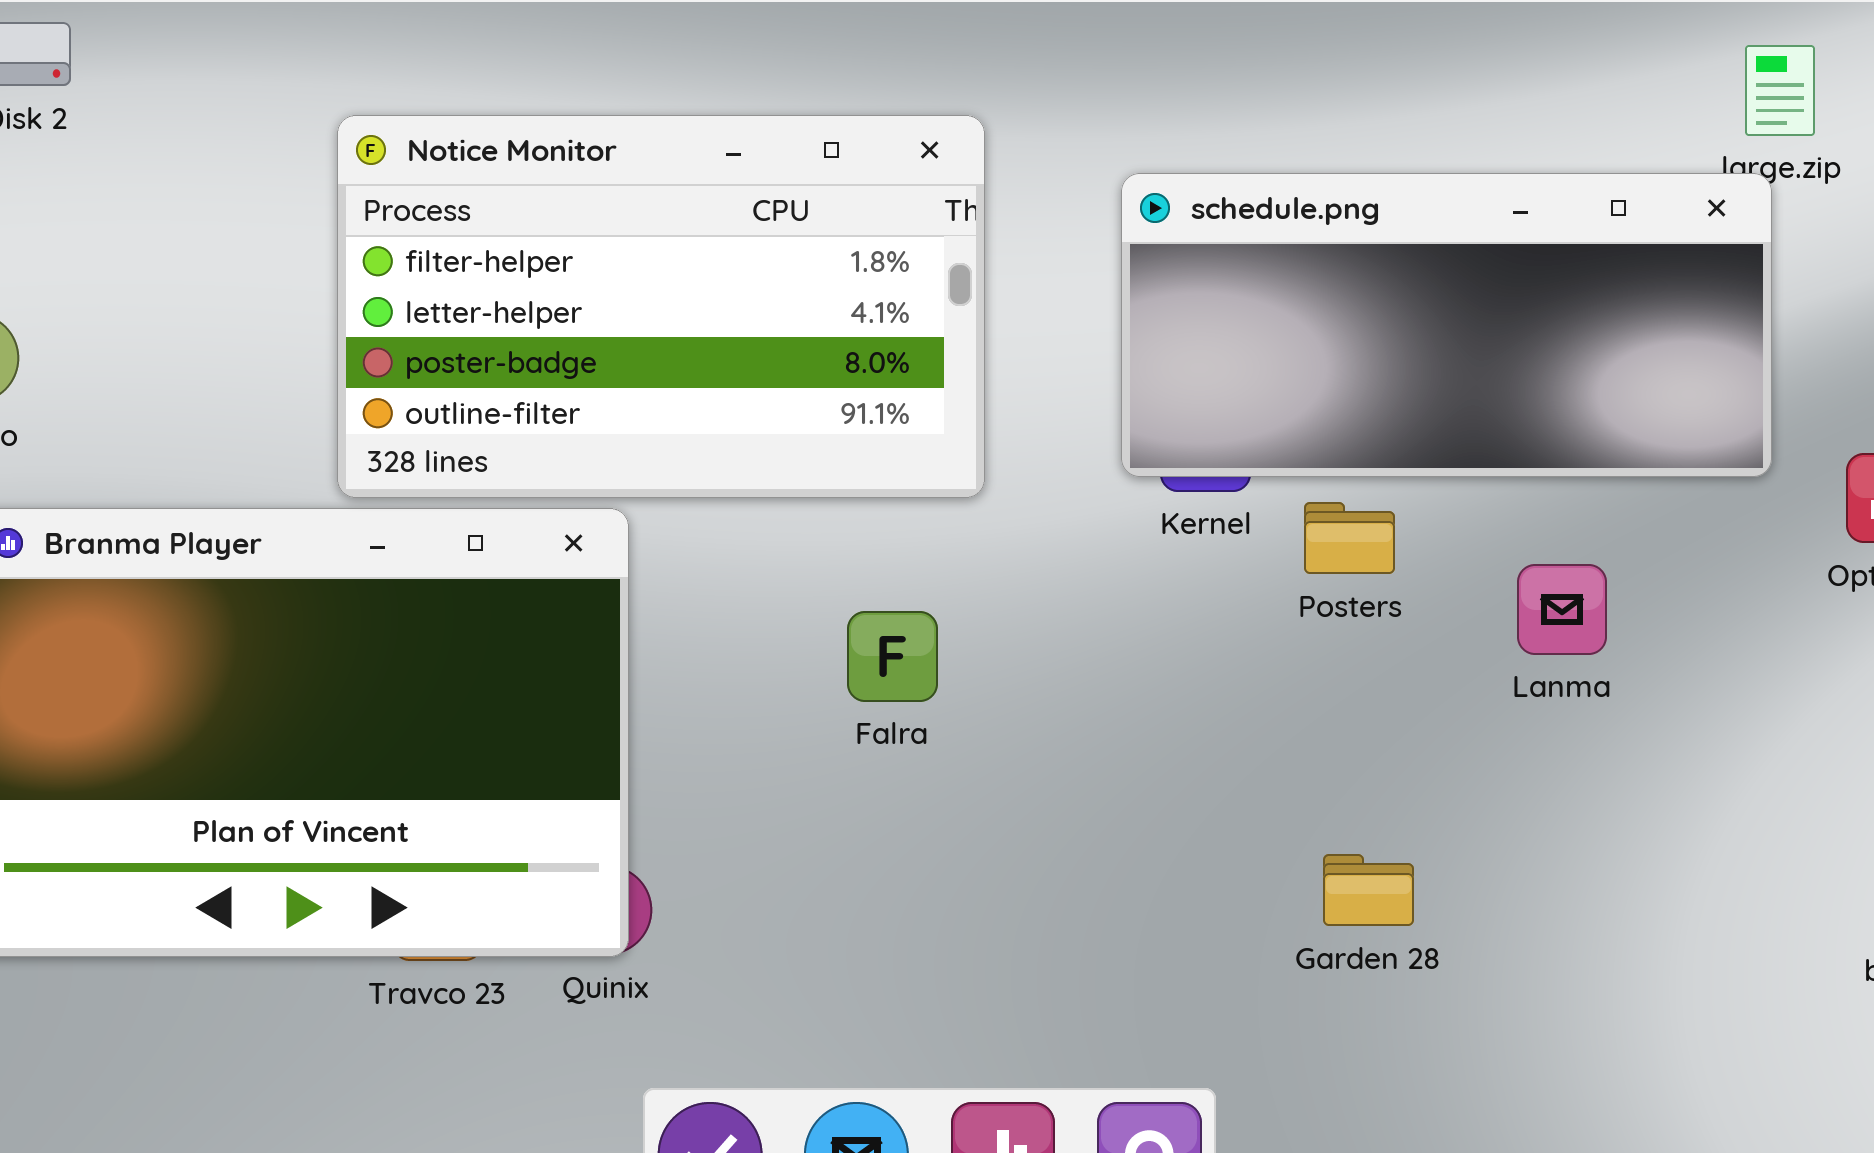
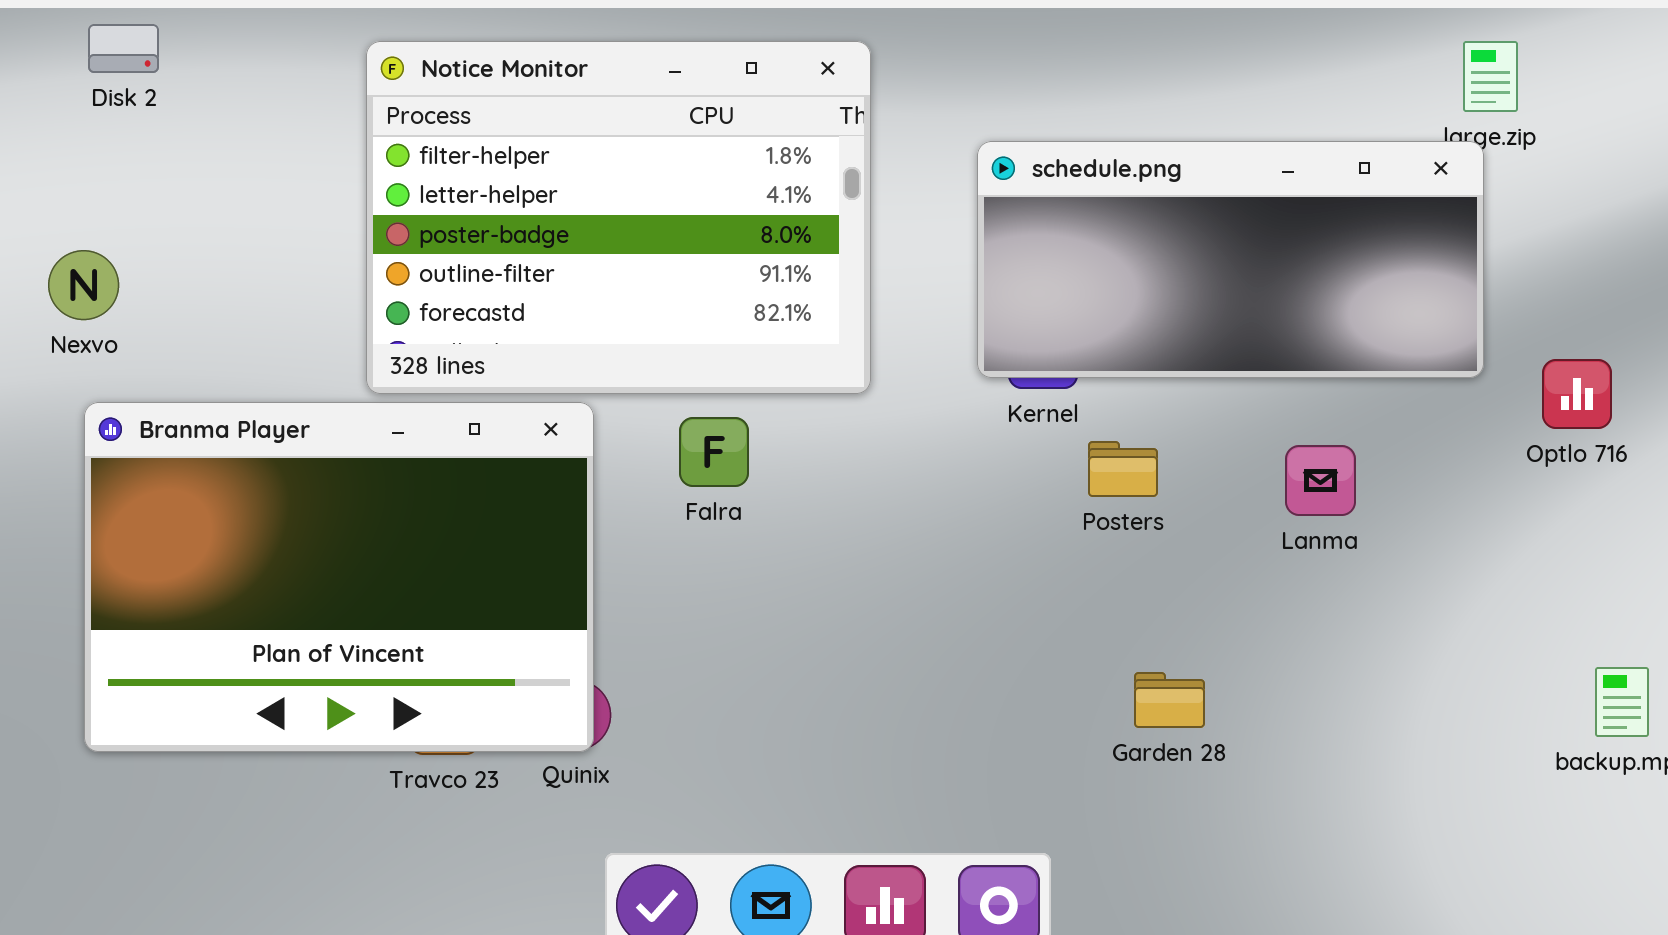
Notice Monitor: [337,115,985,498] -> [366,41,871,394], resized
Posters: [1304,502,1395,574] -> [1088,441,1158,497], moved
Falra: [847,611,938,702] -> [679,417,749,487], moved

